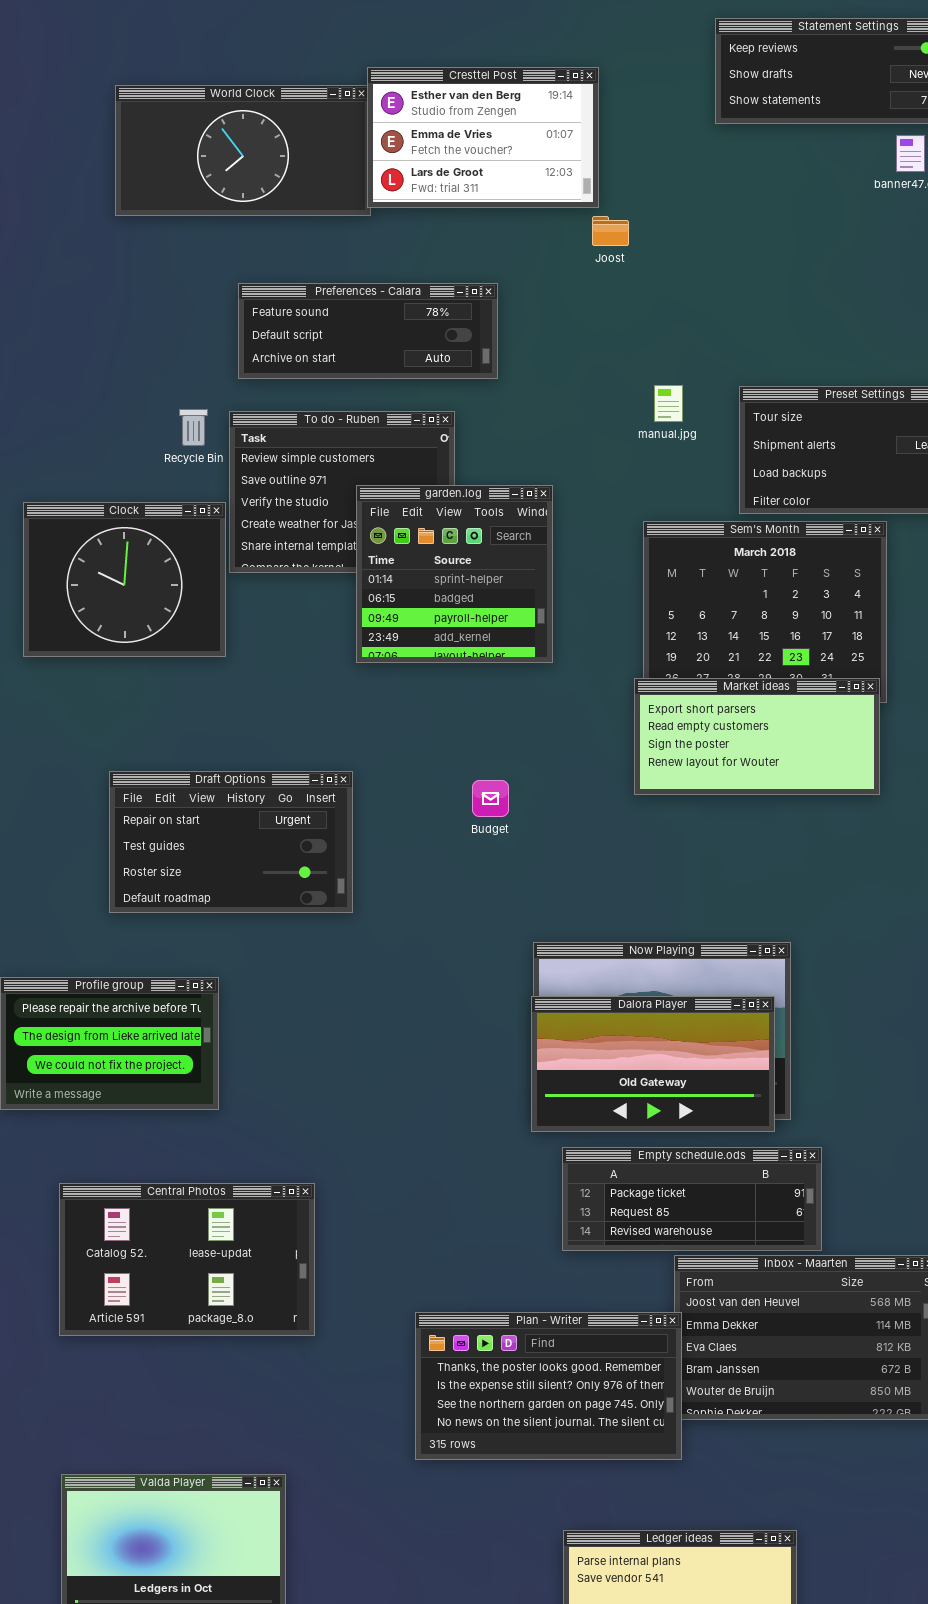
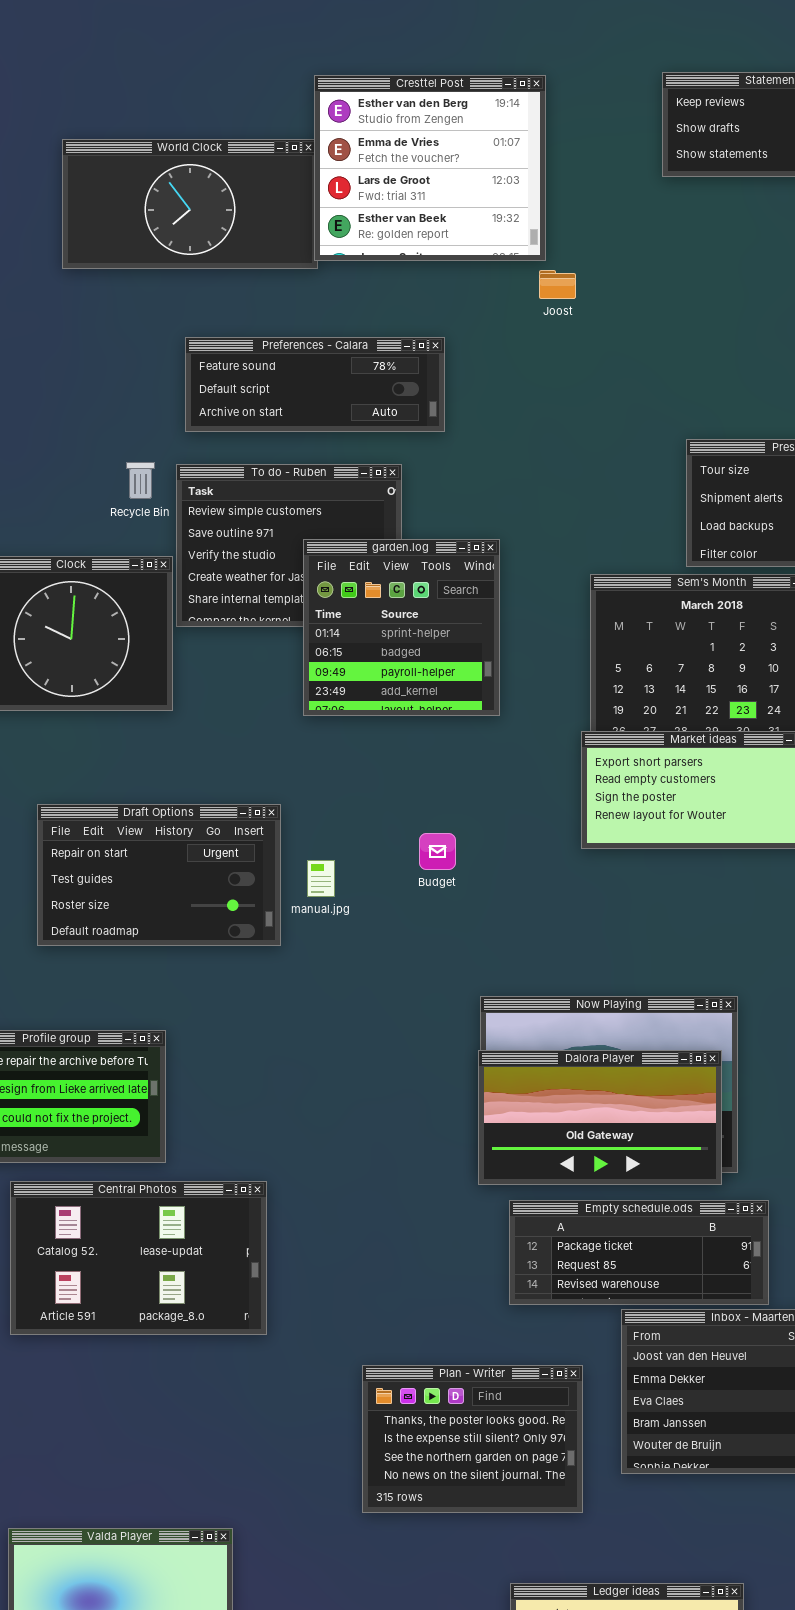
Cresttel Post: [367,67,599,208] -> [314,75,546,261], resized
manual.jpg: [654,385,683,422] -> [307,860,335,897], moved
Draft Options: [109,771,353,913] -> [37,804,281,946], moved
Central Photos: [59,1183,315,1336] -> [10,1181,267,1335], moved
Plan - Writer: [415,1312,682,1460] -> [362,1365,583,1513], resized

